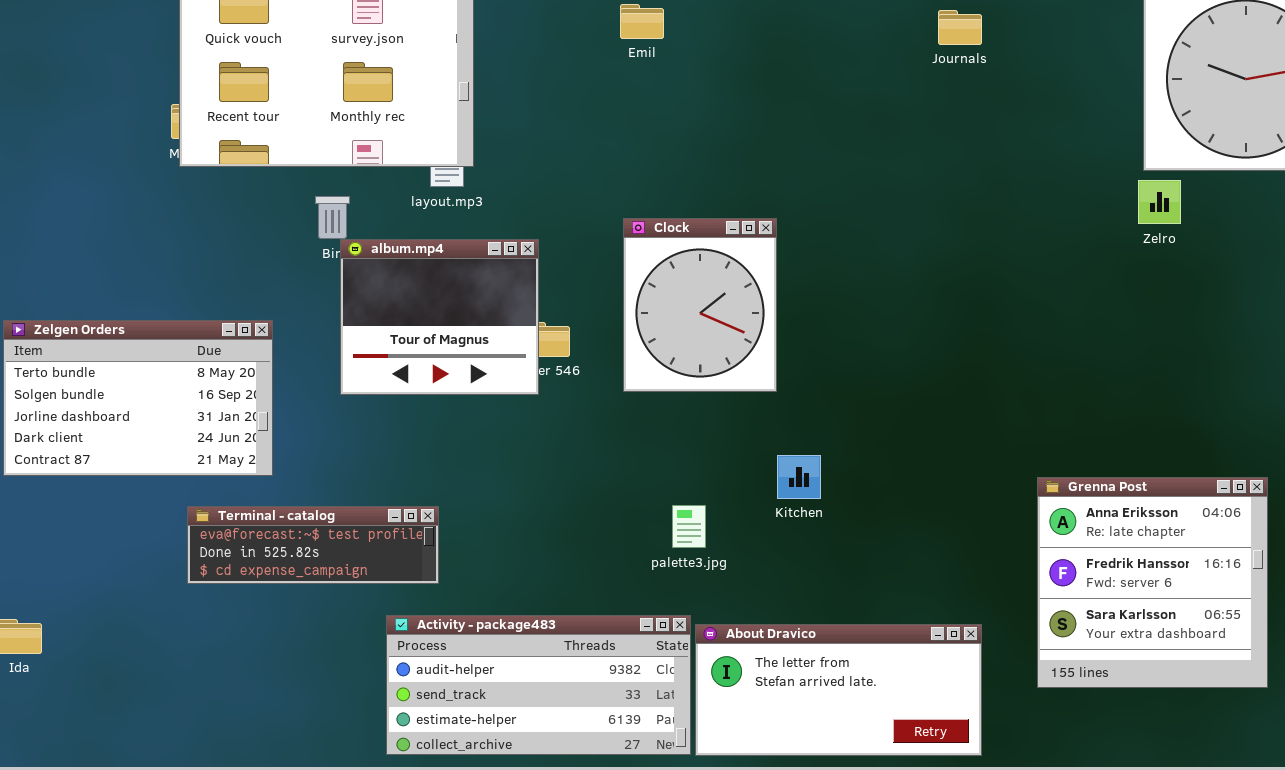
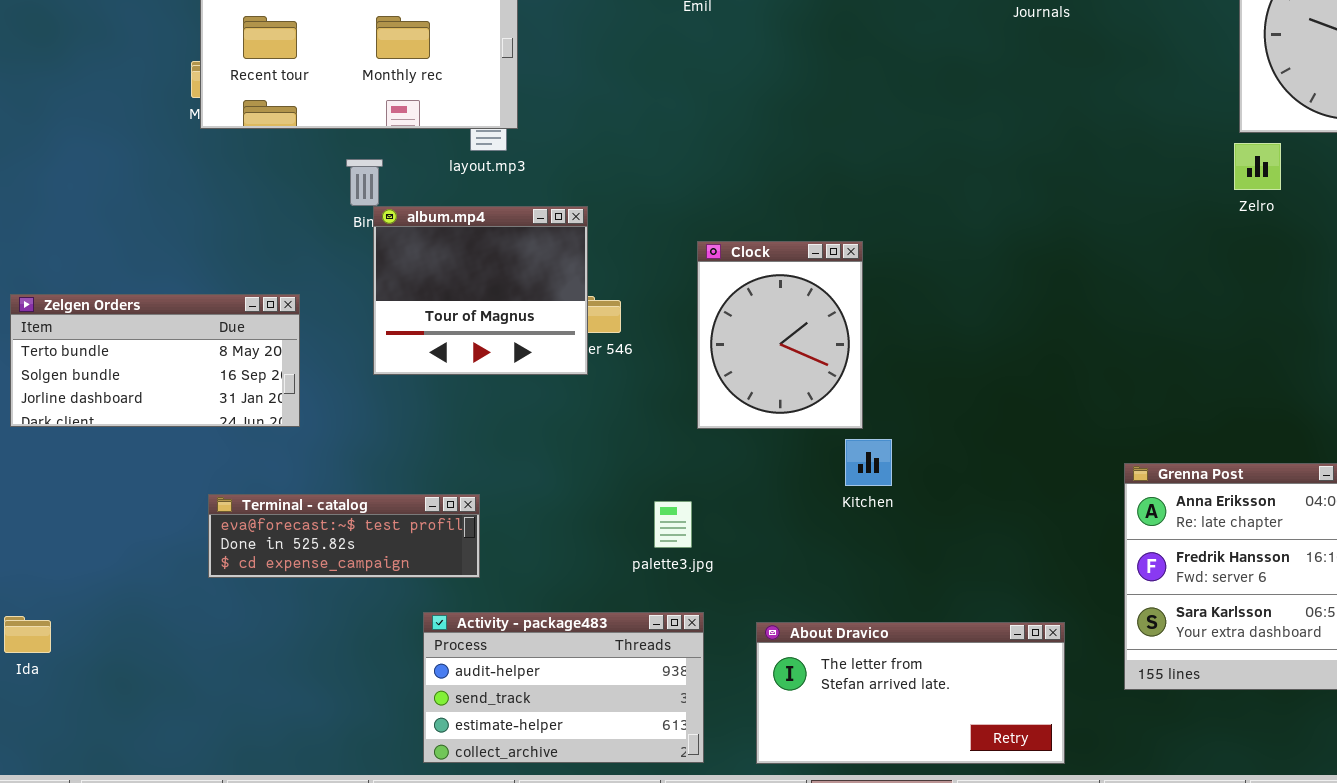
Clock: [623,218,777,392] -> [697,241,863,429], moved
Zelgen Orders: [3,320,273,476] -> [10,294,300,427], resized
palette3.jpg: [672,505,706,548] -> [654,501,692,548], moved
Activity - package483: [386,615,691,755] -> [423,612,704,763], resized

